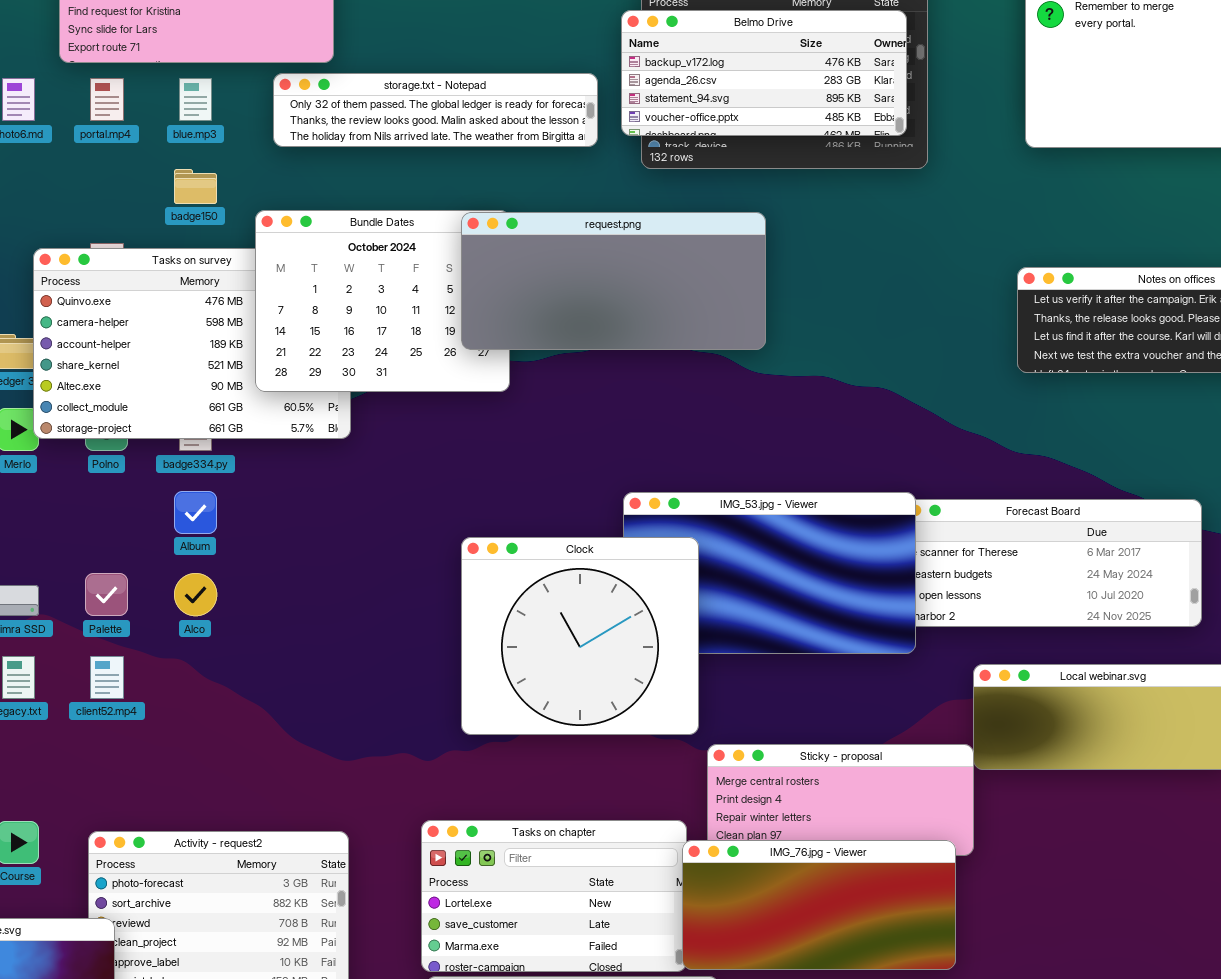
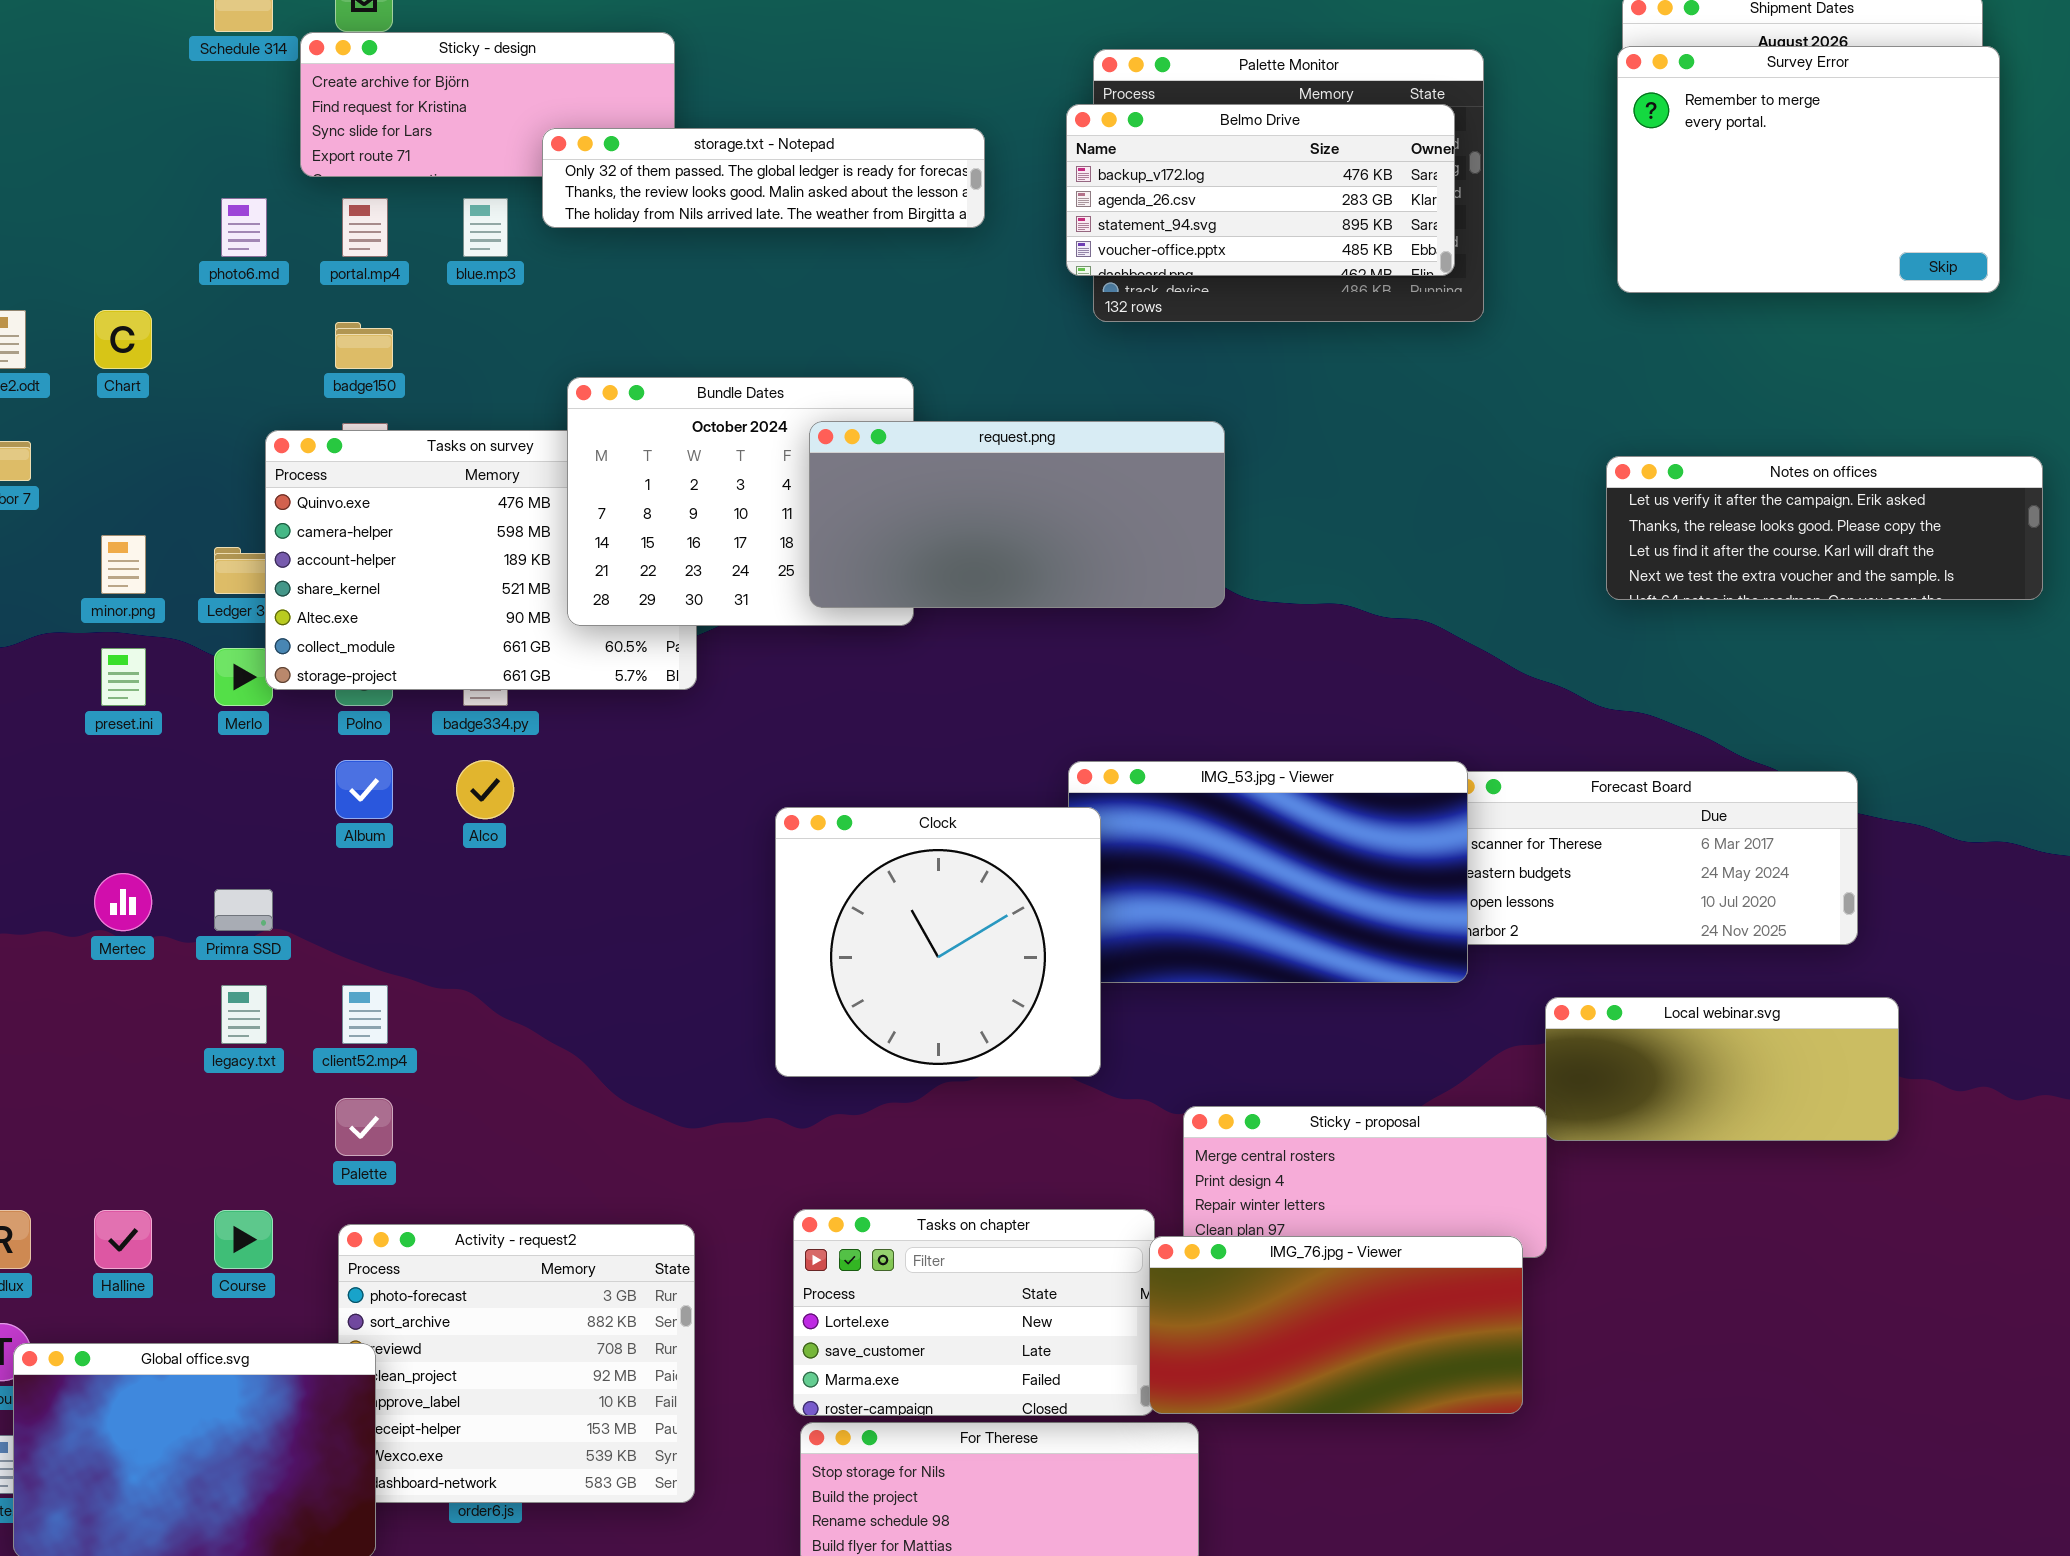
storage.txt - Notepad: [273,73,598,147] -> [542,128,985,228], moved
badge150: [174,169,217,204] -> [335,322,393,369], moved
request.png: [461,212,766,350] -> [809,421,1225,608], moved
Album: [174,491,217,534] -> [335,760,393,819], moved
Clock: [461,537,699,735] -> [775,807,1101,1077], moved
Palette: [85,573,128,616] -> [335,1098,393,1156], moved
Alco: [174,573,217,616] -> [456,760,514,819], moved

